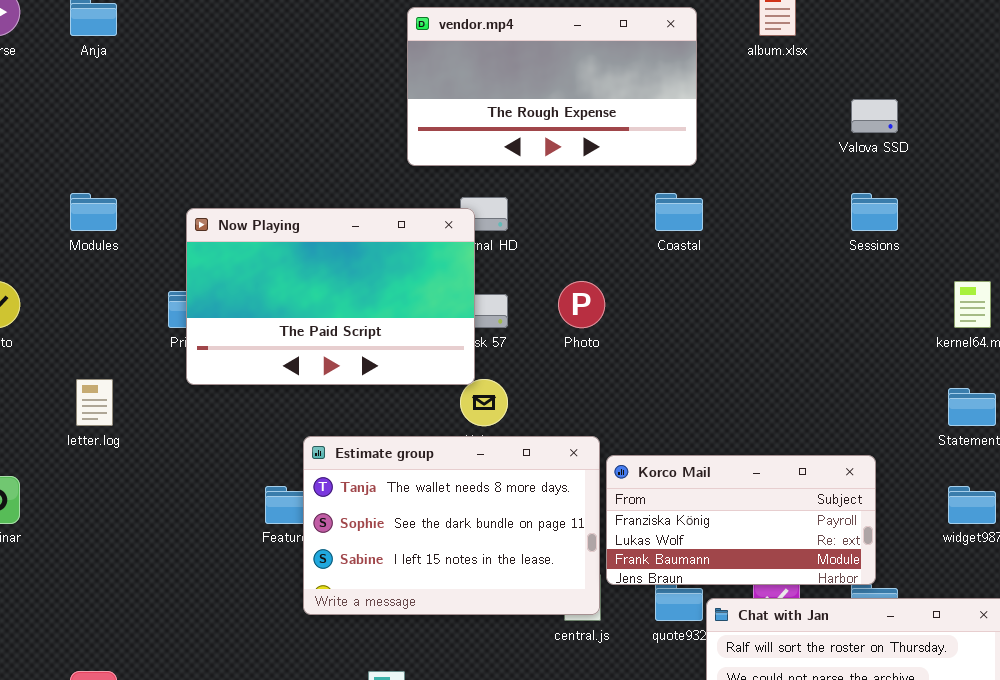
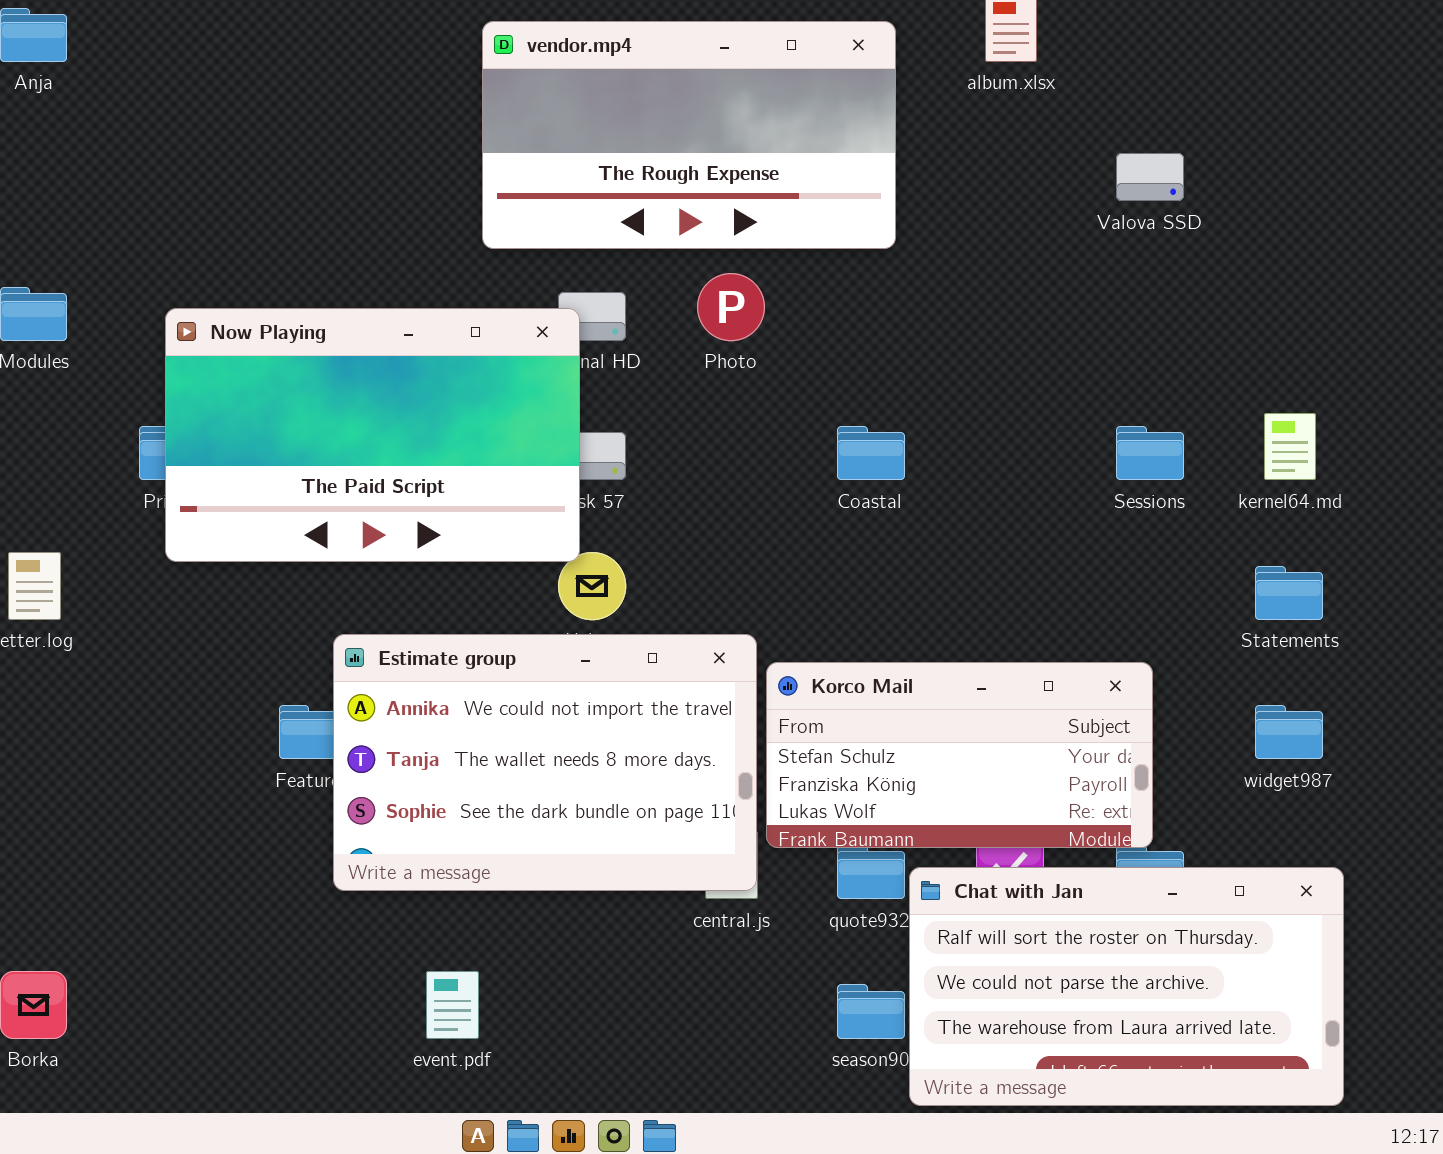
Coastal: [655,193,703,231] -> [837,426,905,480], moved
Sessions: [851,193,898,231] -> [1116,426,1184,480], moved
Photo: [558,281,605,328] -> [697,273,765,341], moved
Estimate group: [303,436,600,615] -> [333,634,757,891], scrolled up 1 row
Korco Mail: [606,455,876,585] -> [766,662,1153,848], scrolled up 1 row

